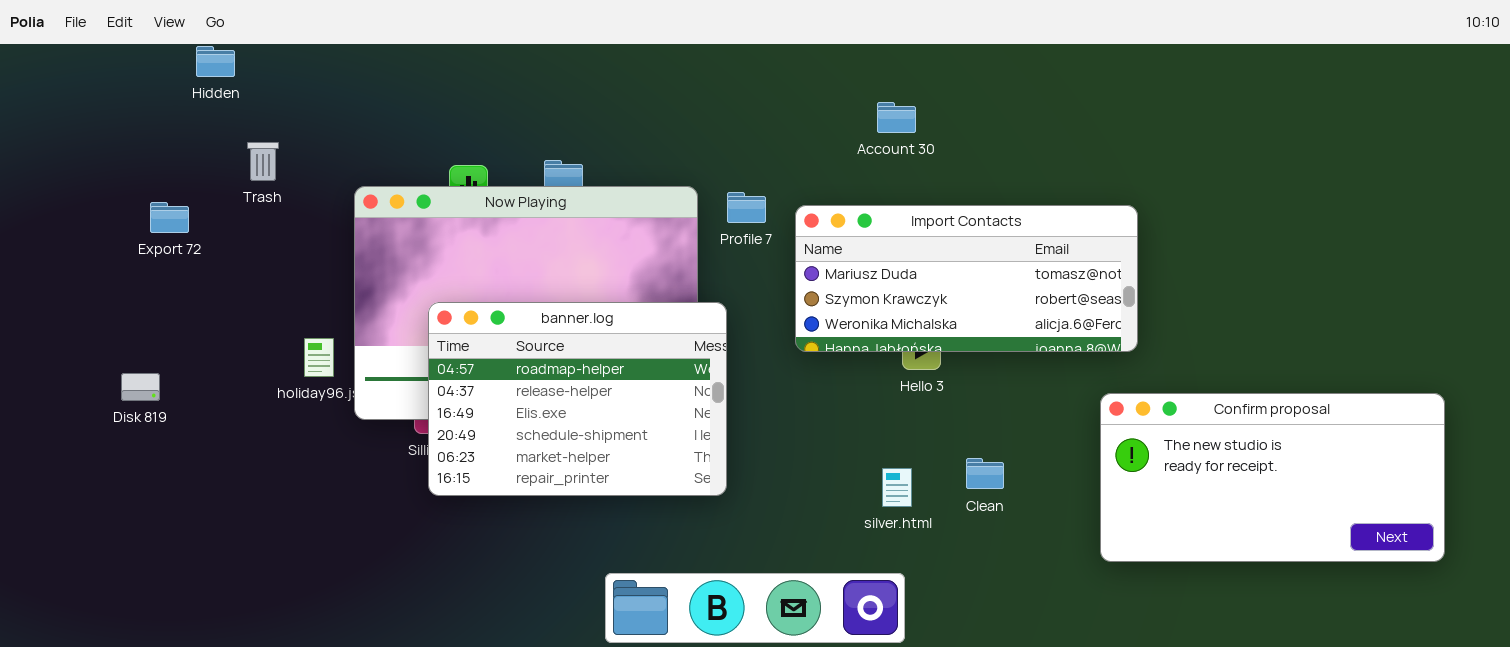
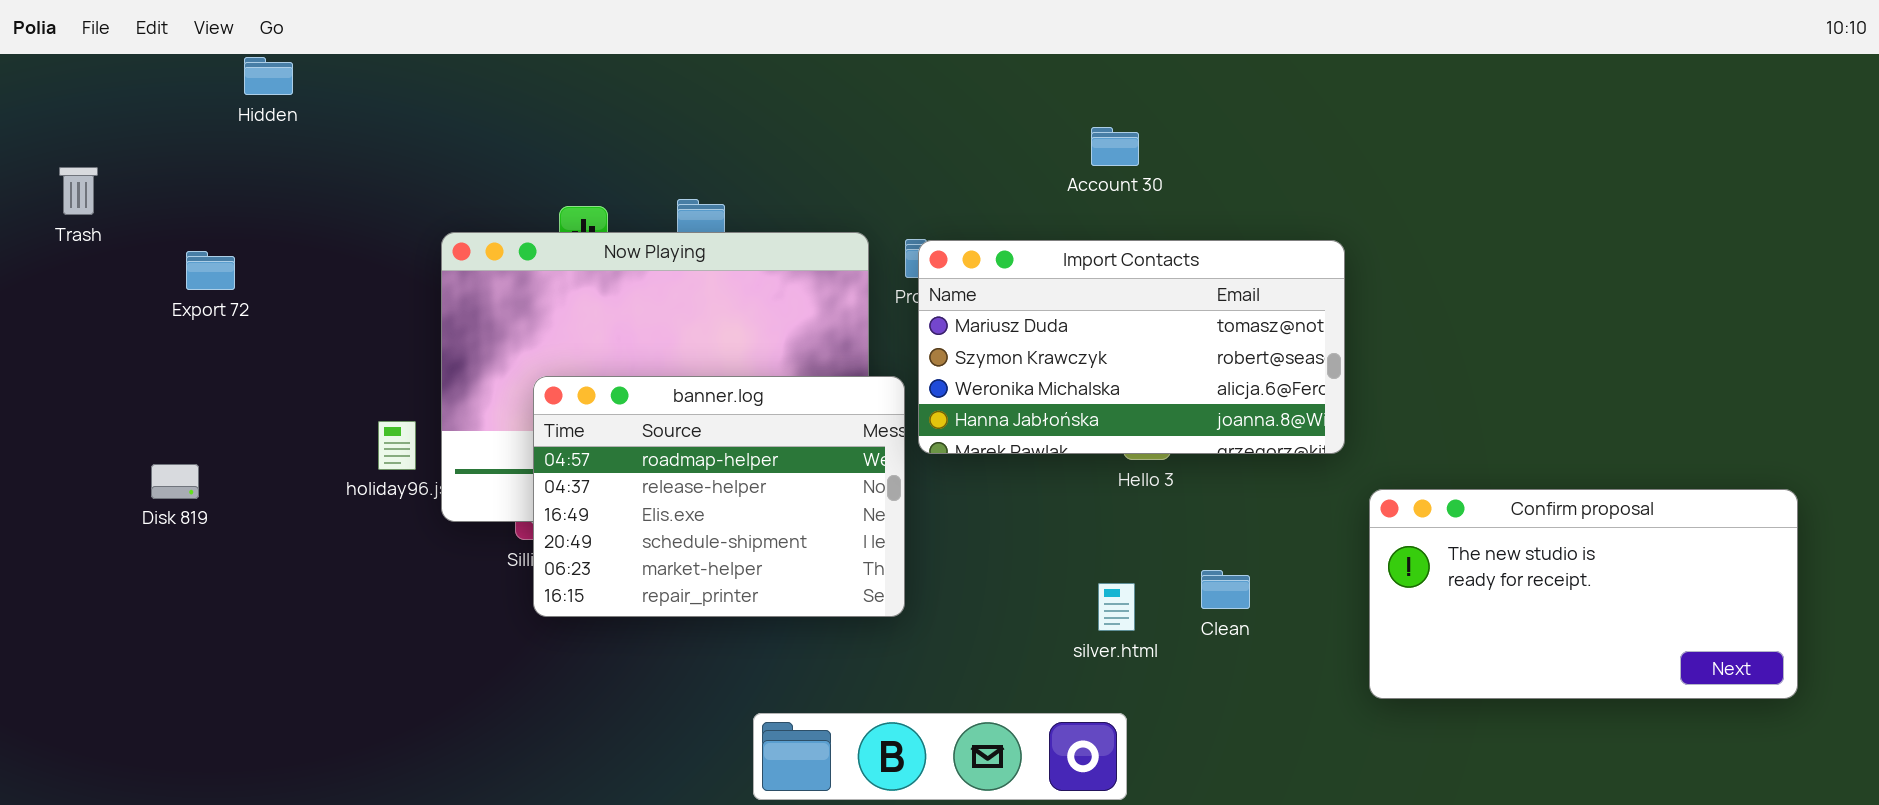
Trash: [247,142,279,181] -> [59,167,98,215], moved
Import Contacts: [795,205,1138,352] -> [918,240,1345,454], moved, resized

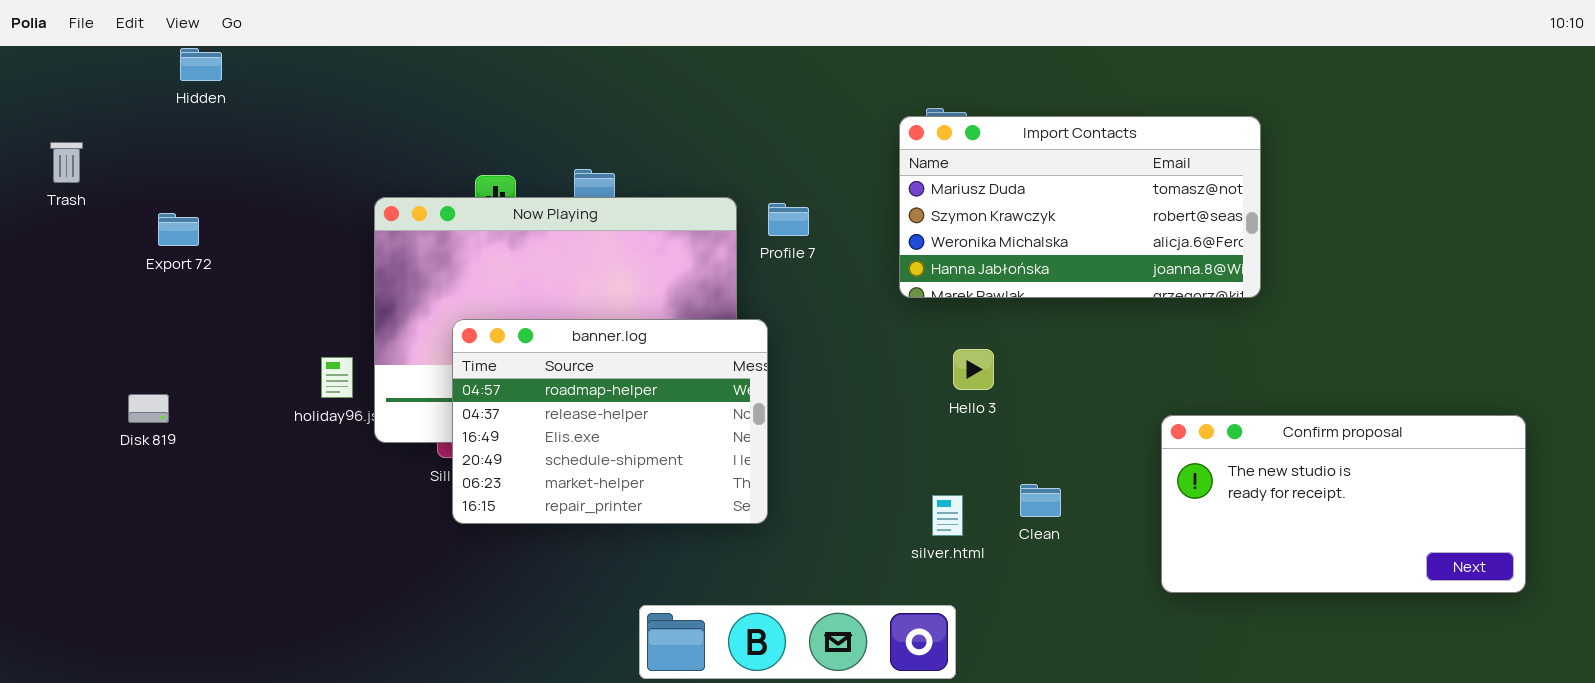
Hidden: [244,57,293,95] -> [180,48,222,81], moved
Import Contacts: [918,240,1345,454] -> [899,116,1261,298], moved

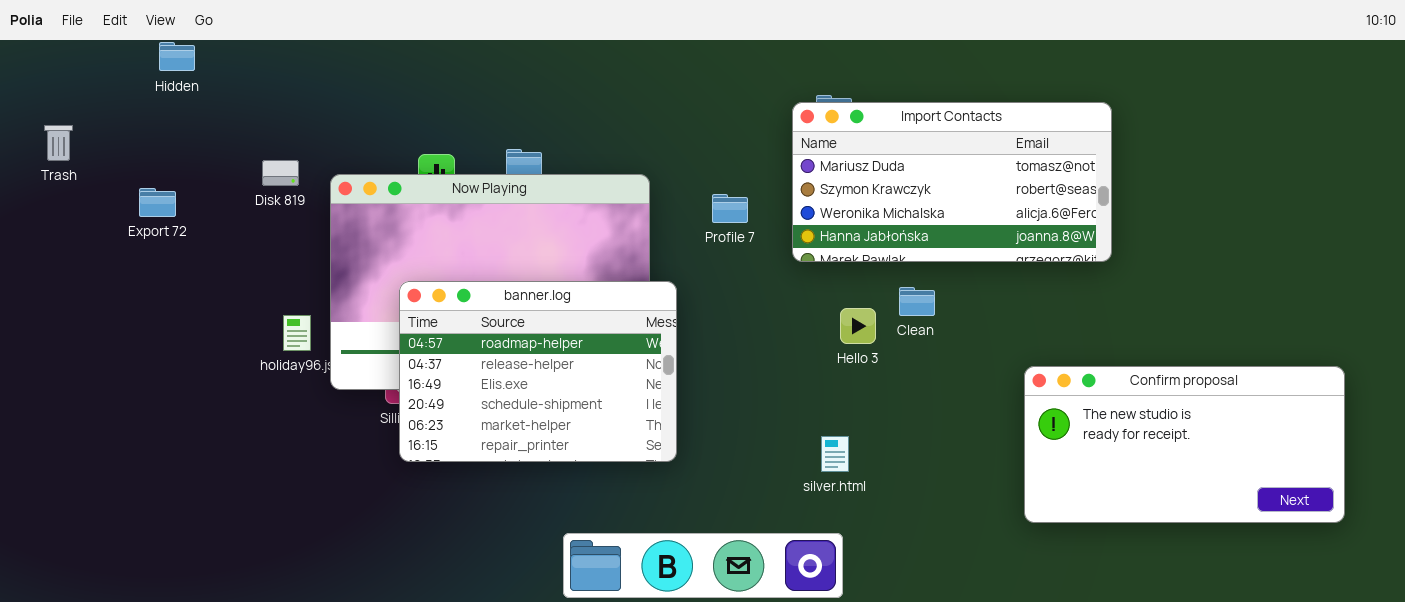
Profile 7: [768,203,809,236] -> [712,194,748,223], moved
Disk 819: [128,394,169,423] -> [262,160,299,186], moved
Clean: [1020,484,1061,517] -> [899,287,935,316], moved

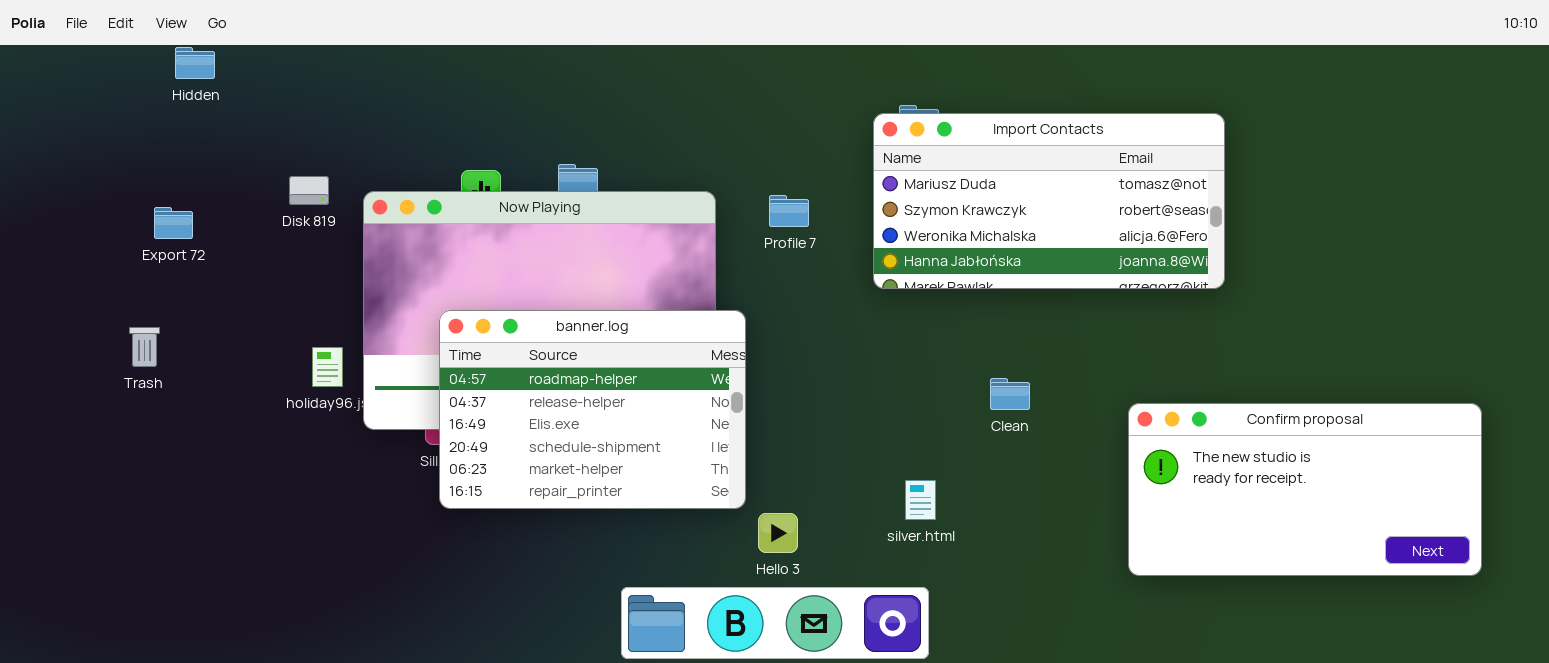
Trash: [44,125,73,161] -> [129,327,160,367], moved
Profile 7: [712,194,748,223] -> [769,195,809,227], moved
Clean: [899,287,935,316] -> [990,378,1030,410], moved
Hello 3: [840,308,876,344] -> [758,513,798,553], moved

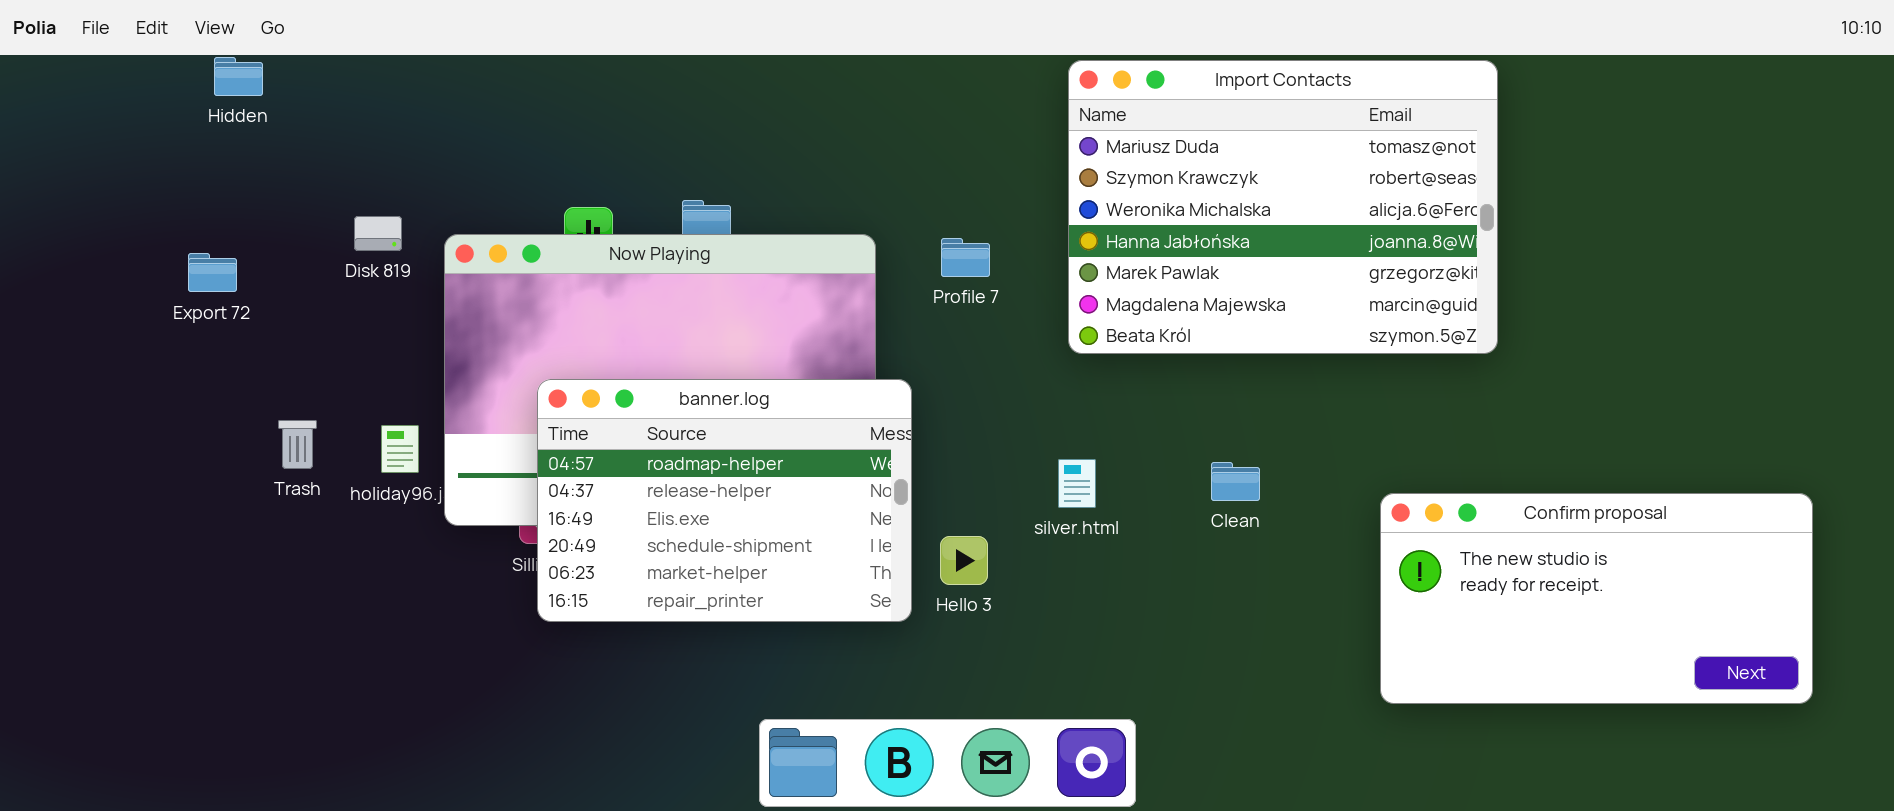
Import Contacts: [873,113,1225,289] -> [1068,60,1498,354], resized
Trash: [129,327,160,367] -> [278,420,317,469], moved
silver.html: [905,480,936,520] -> [1058,459,1096,508], moved
Hello 3: [758,513,798,553] -> [940,536,988,585], moved

